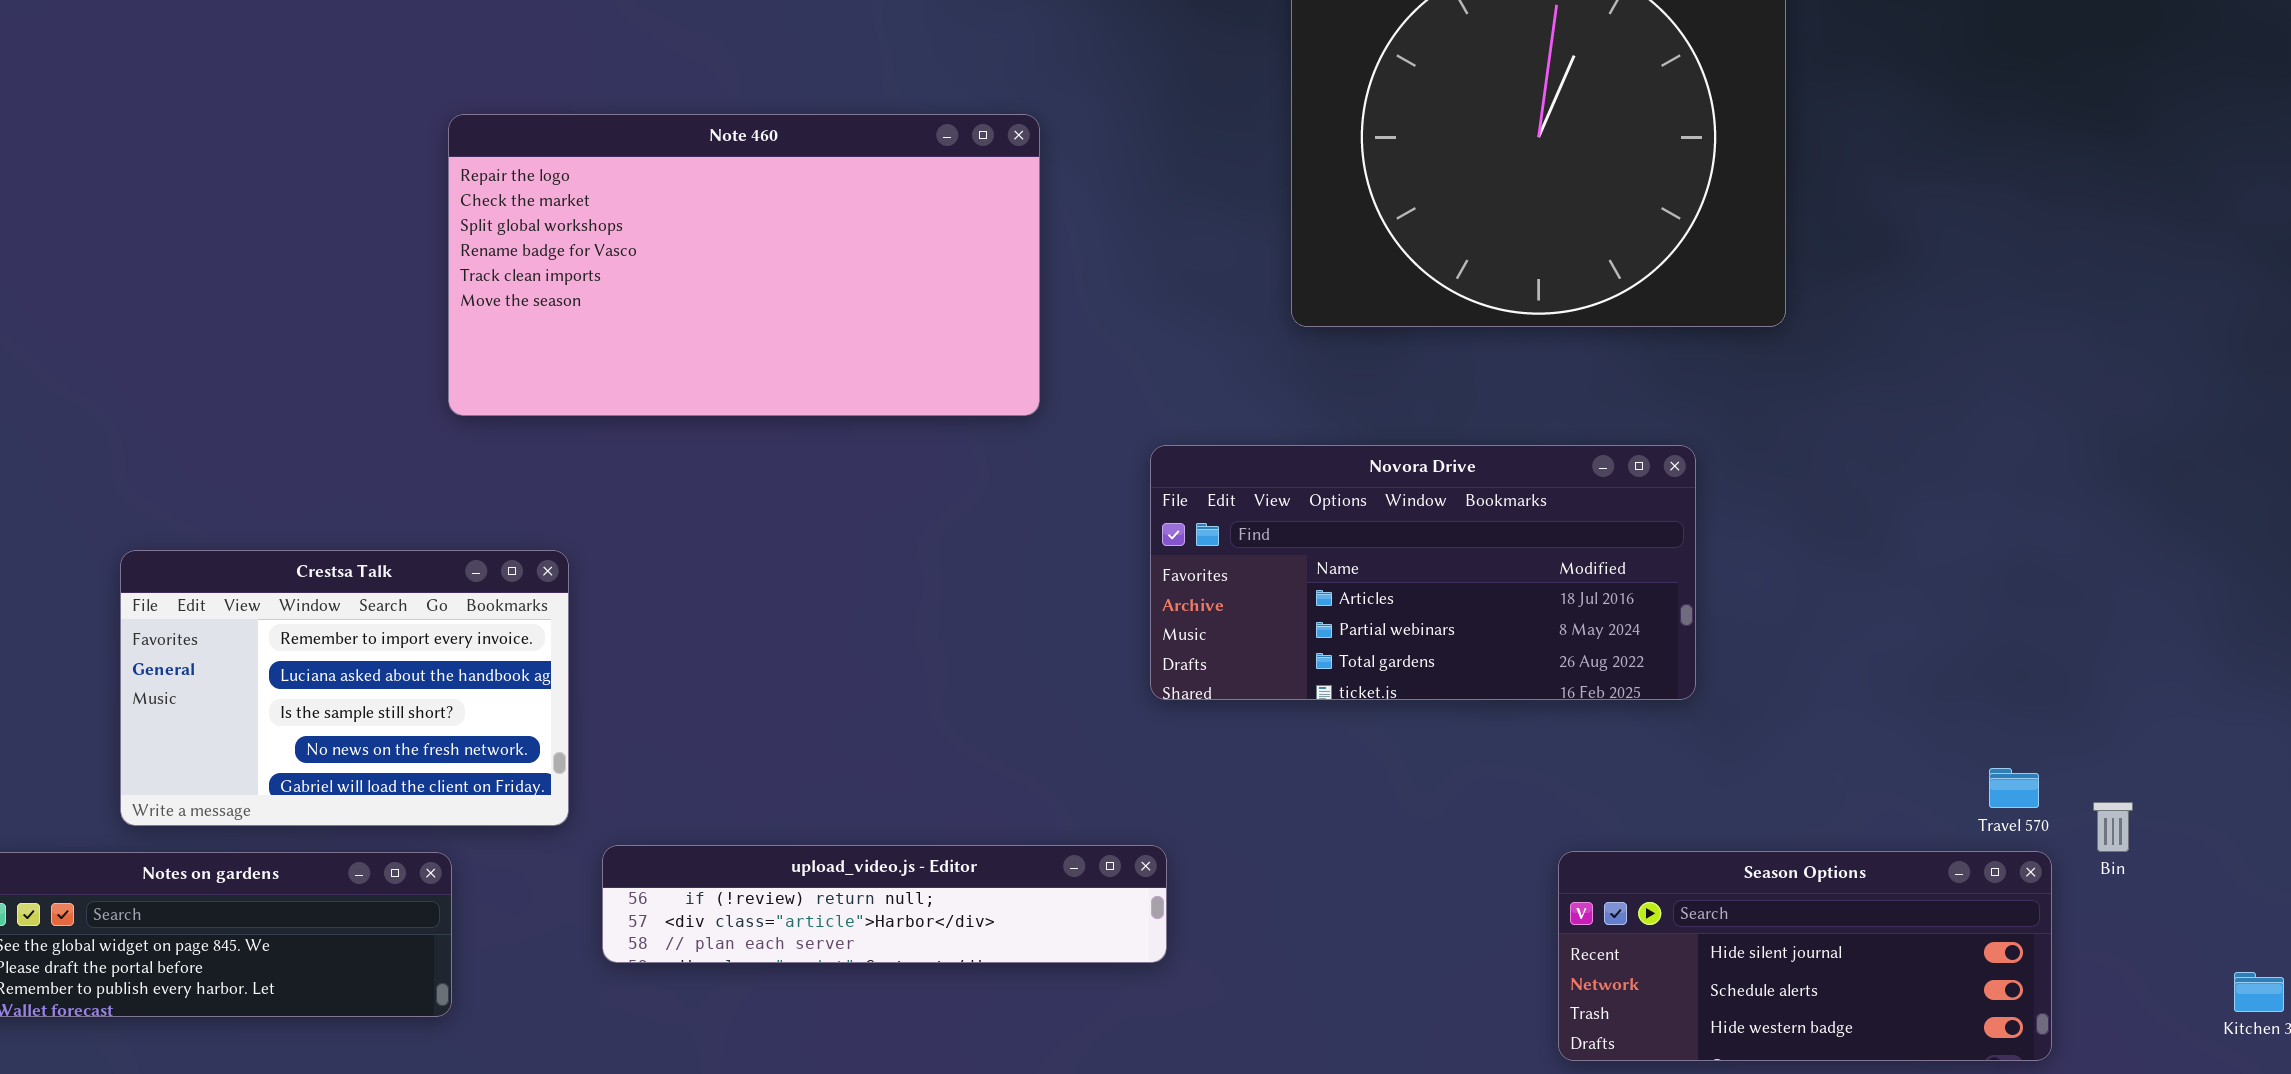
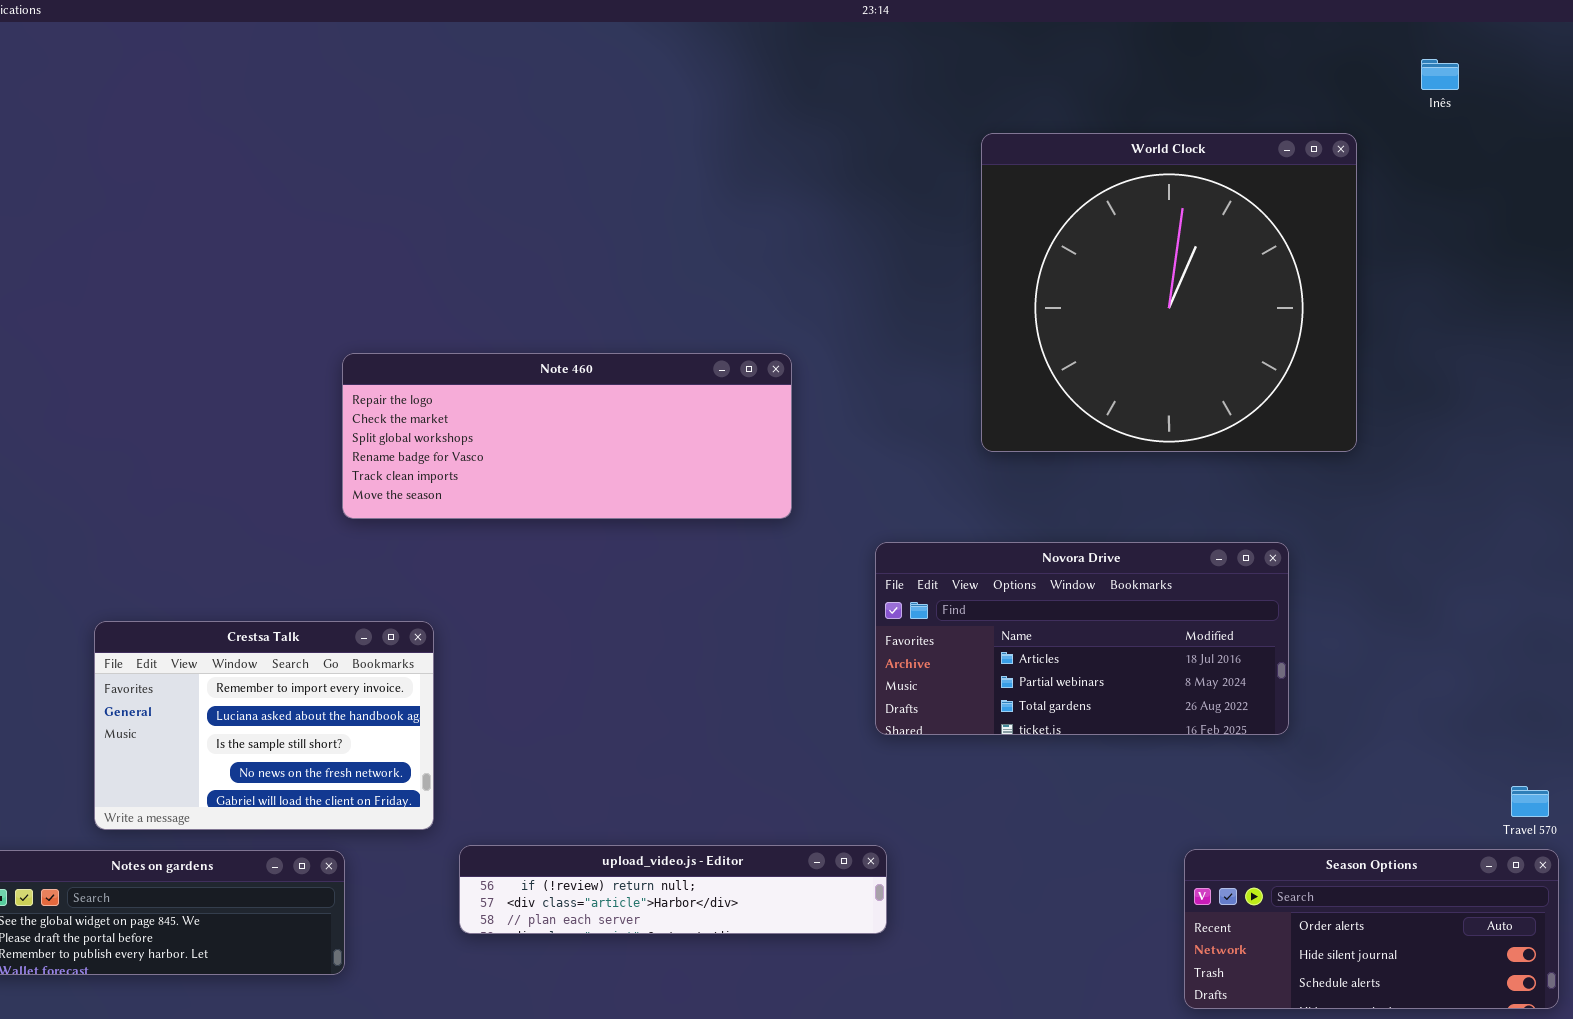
Note 460: [448,114,1040,416] -> [342,353,792,519], resized
Season Options: [1558,851,2052,1061] -> [1184,849,1559,1009], scrolled up 1 row

